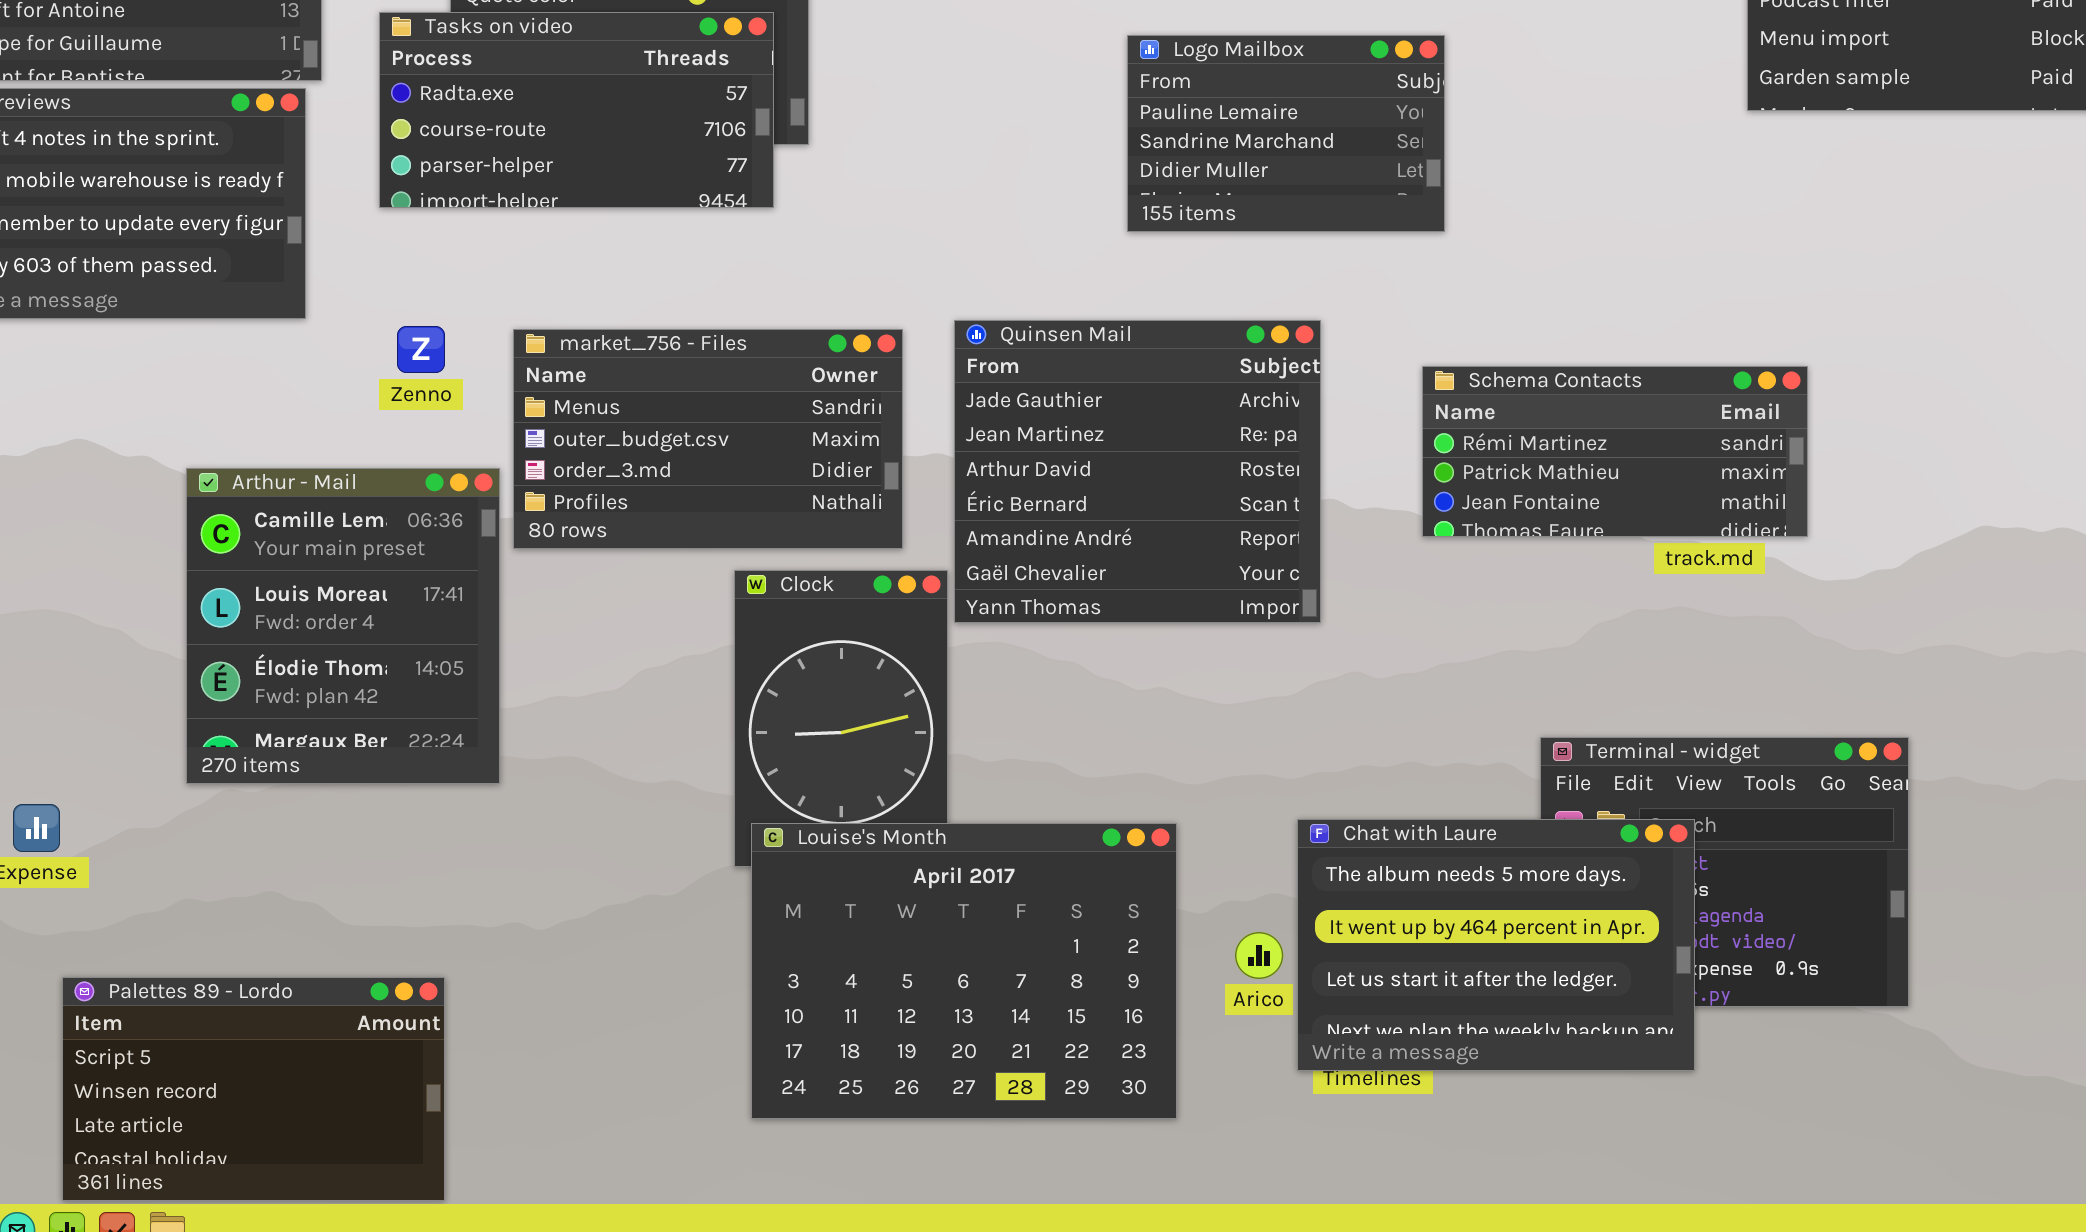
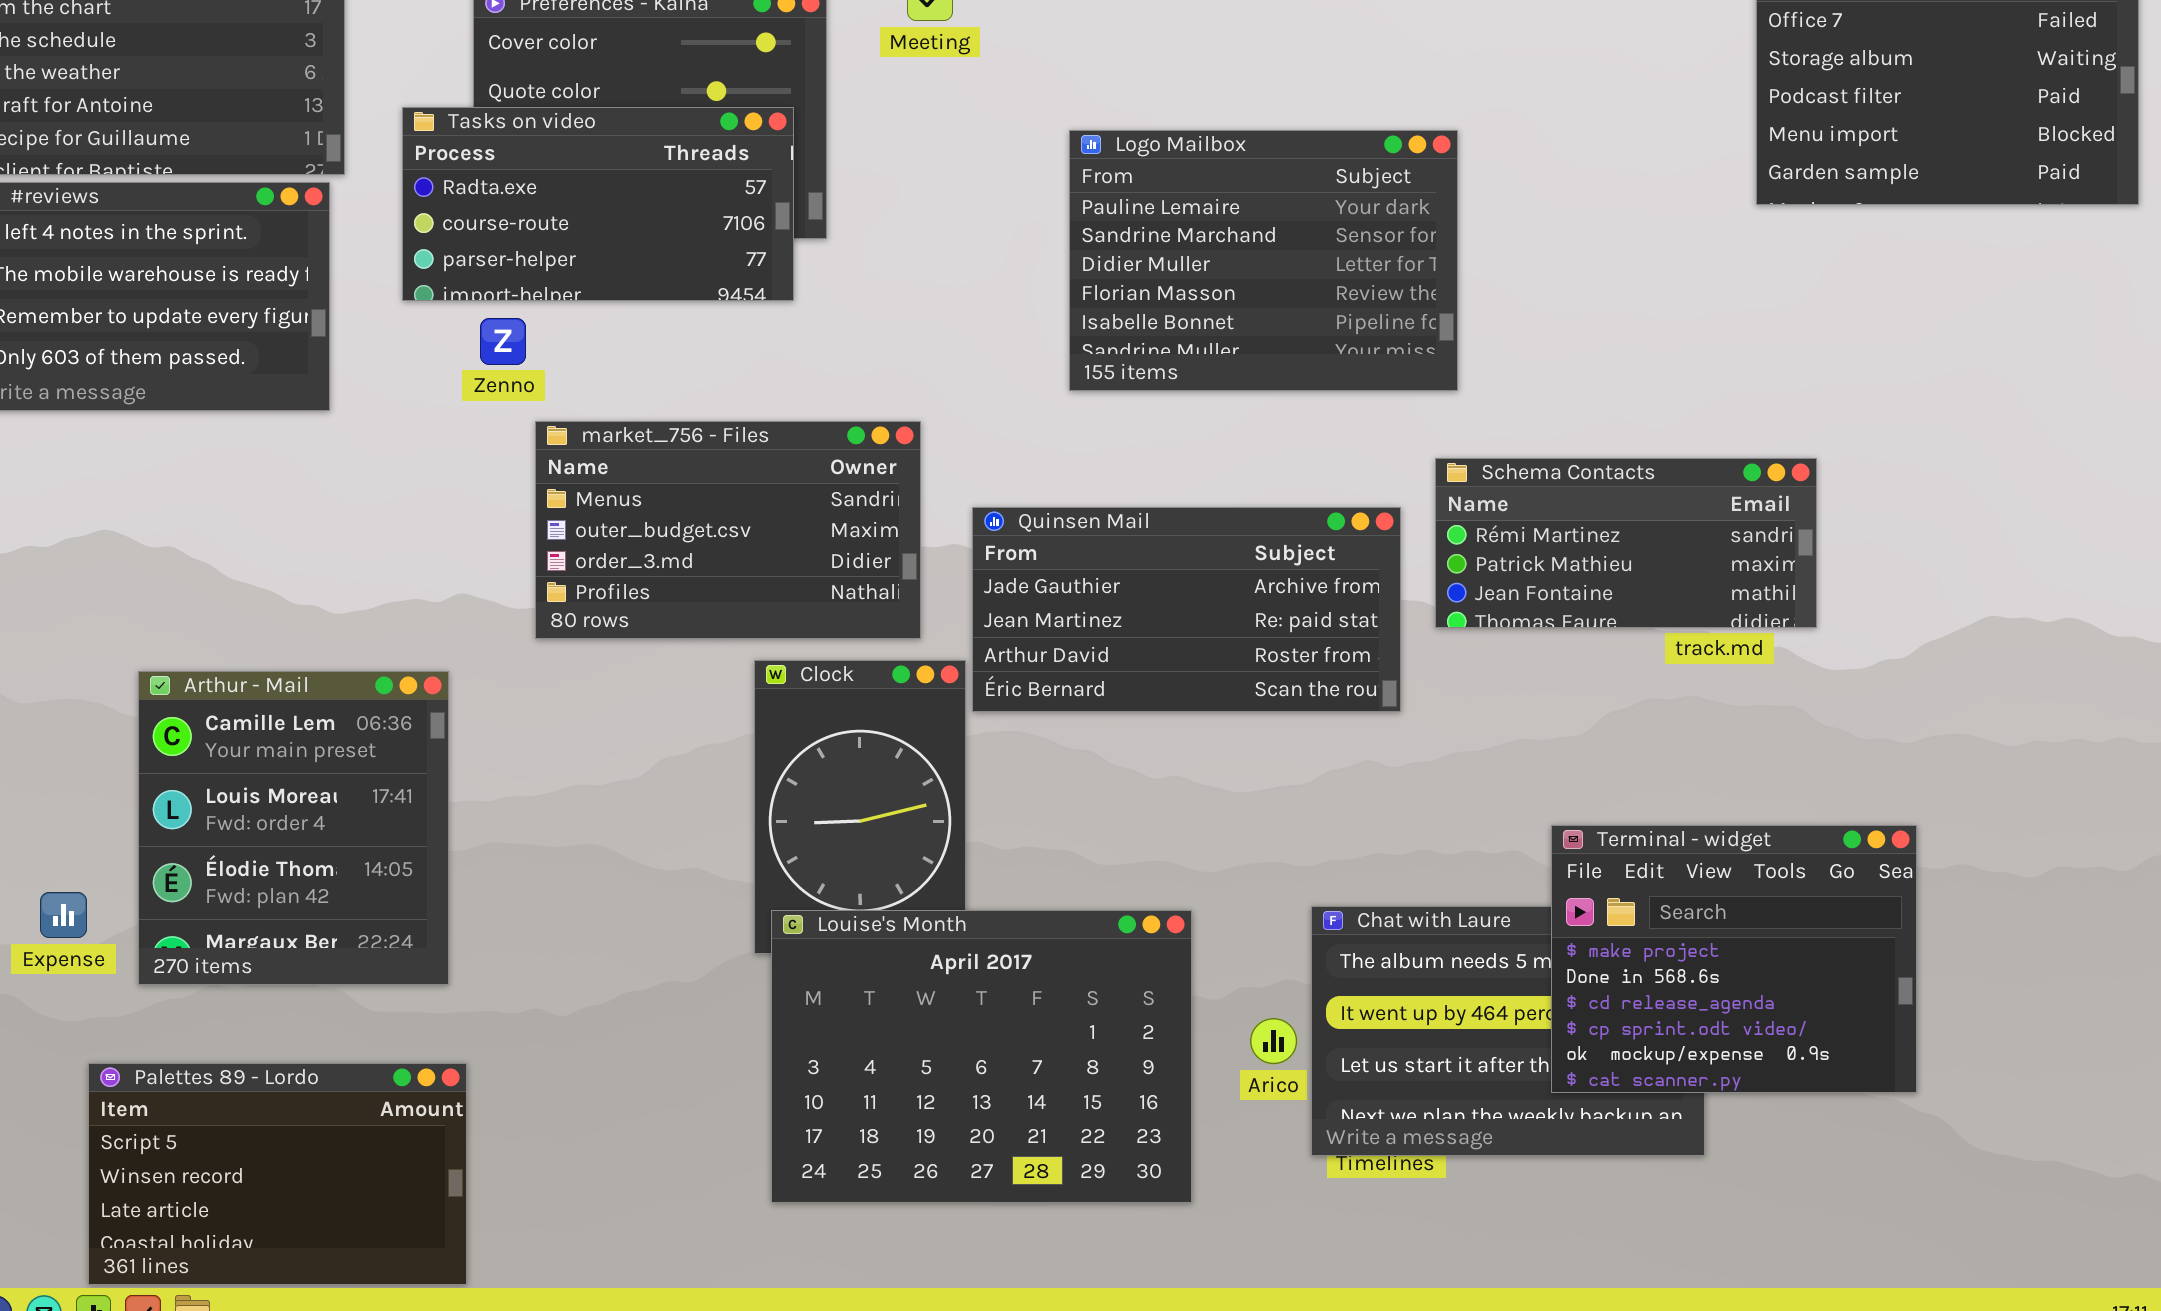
Logo Mailbox: [1127,35,1445,232] -> [1069,130,1458,391], resized
Quinsen Mail: [954,320,1321,623] -> [972,507,1401,712], resized
Zenno: [397,326,445,373] -> [480,318,526,365], moved
Arthur - Mail: [186,468,500,784] -> [138,671,449,985], moved
Terminal - widget: [1540,737,1909,1007] -> [1551,825,1917,1093], raised

